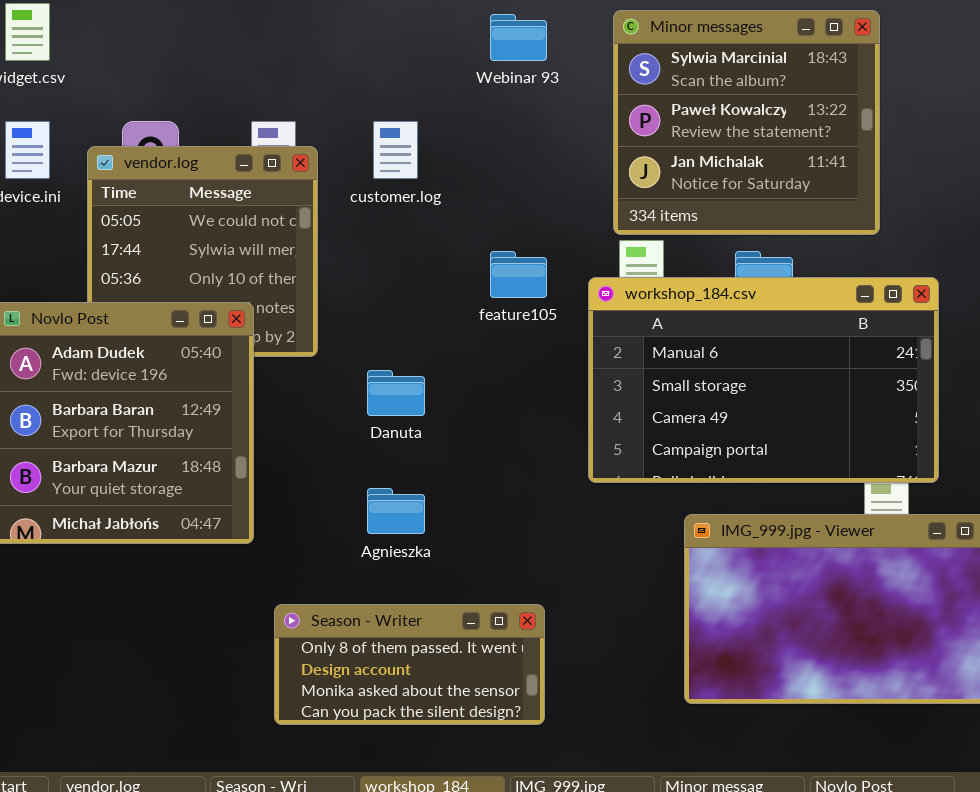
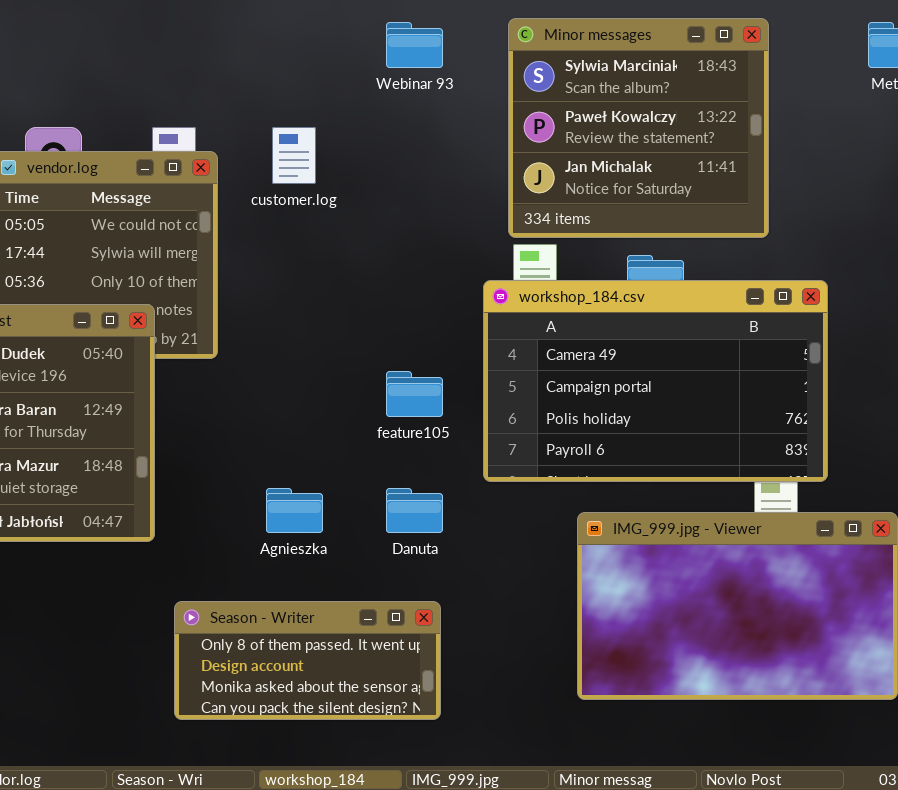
feature105: [490,251,547,298] -> [386,371,443,417], moved
workshop_184.csv: [588,277,939,483] -> [483,280,828,482], scrolled down 2 rows
Danuta: [367,370,425,416] -> [386,488,443,533], moved

